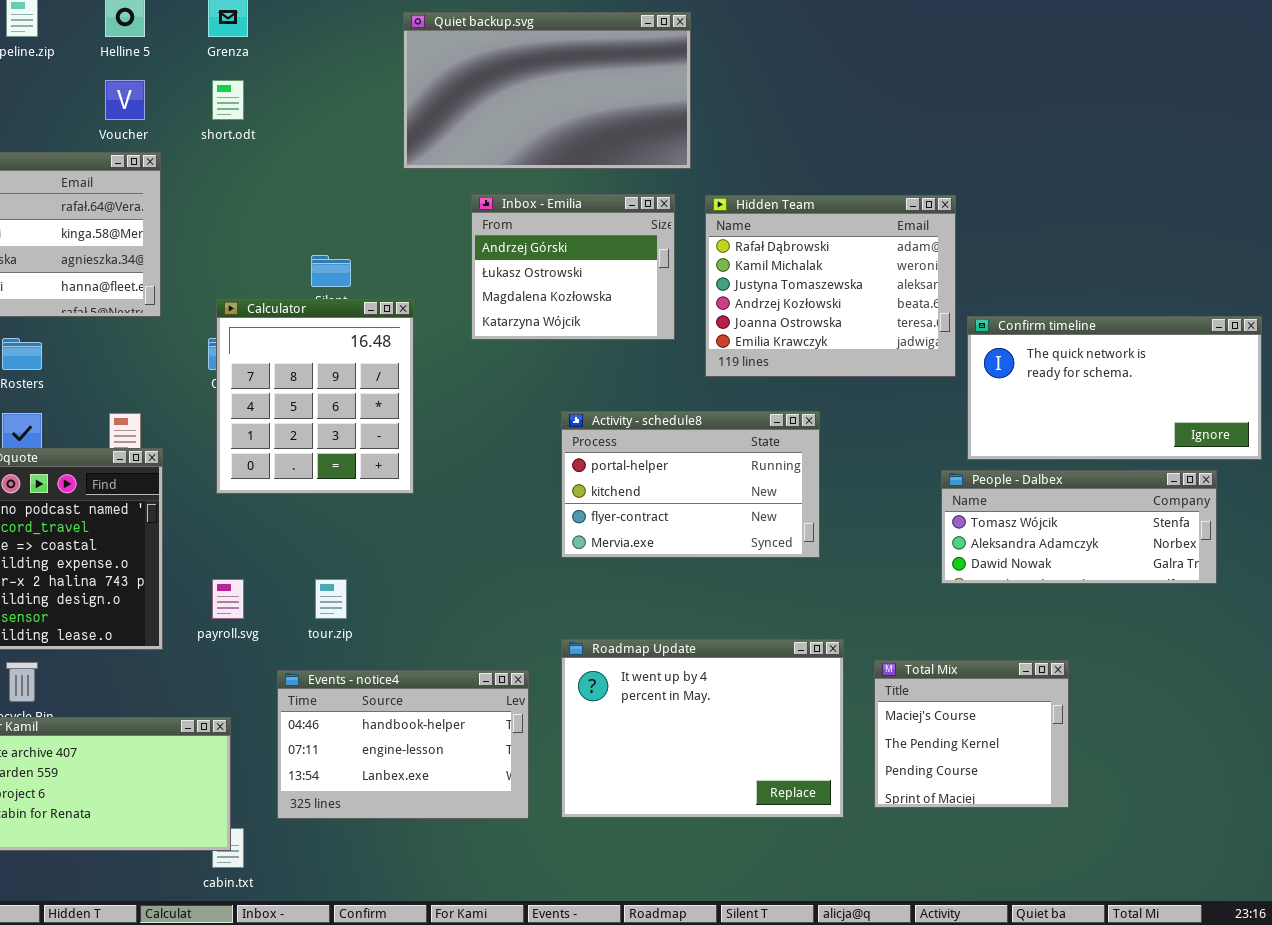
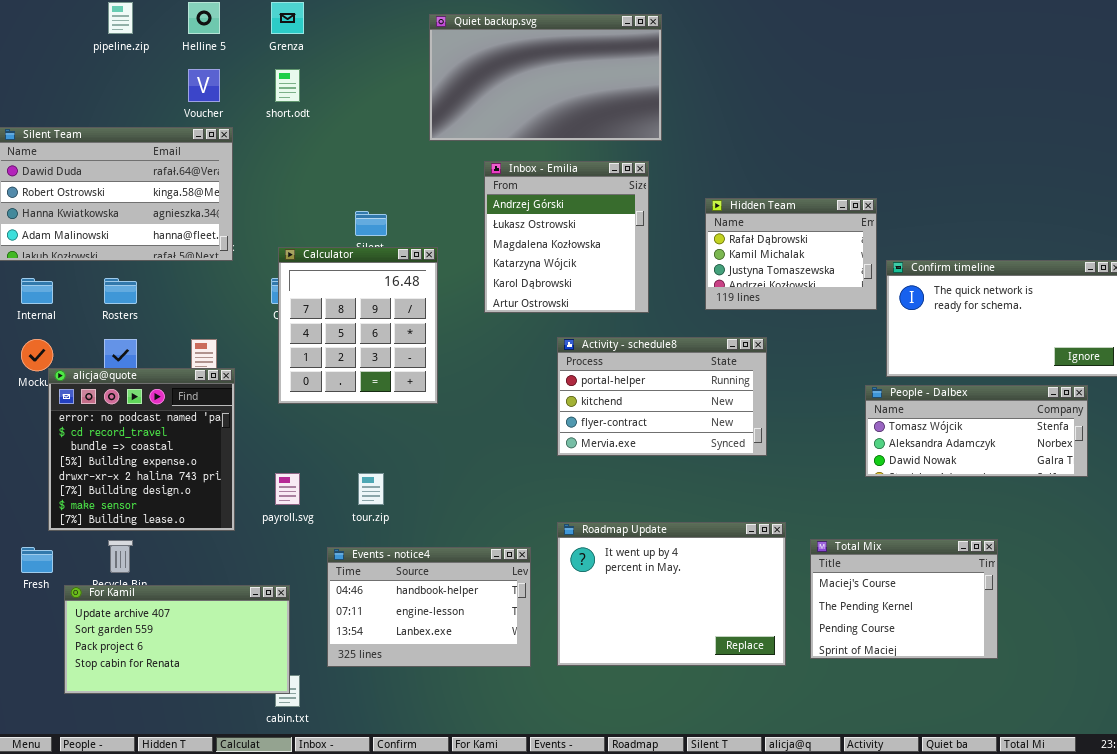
Inbox - Emilia: [471,194,675,340] -> [484,161,649,313], resized
Hidden Team: [705,195,956,377] -> [705,198,877,310], resized
Total Mix: [874,660,1069,808] -> [810,539,998,659], resized

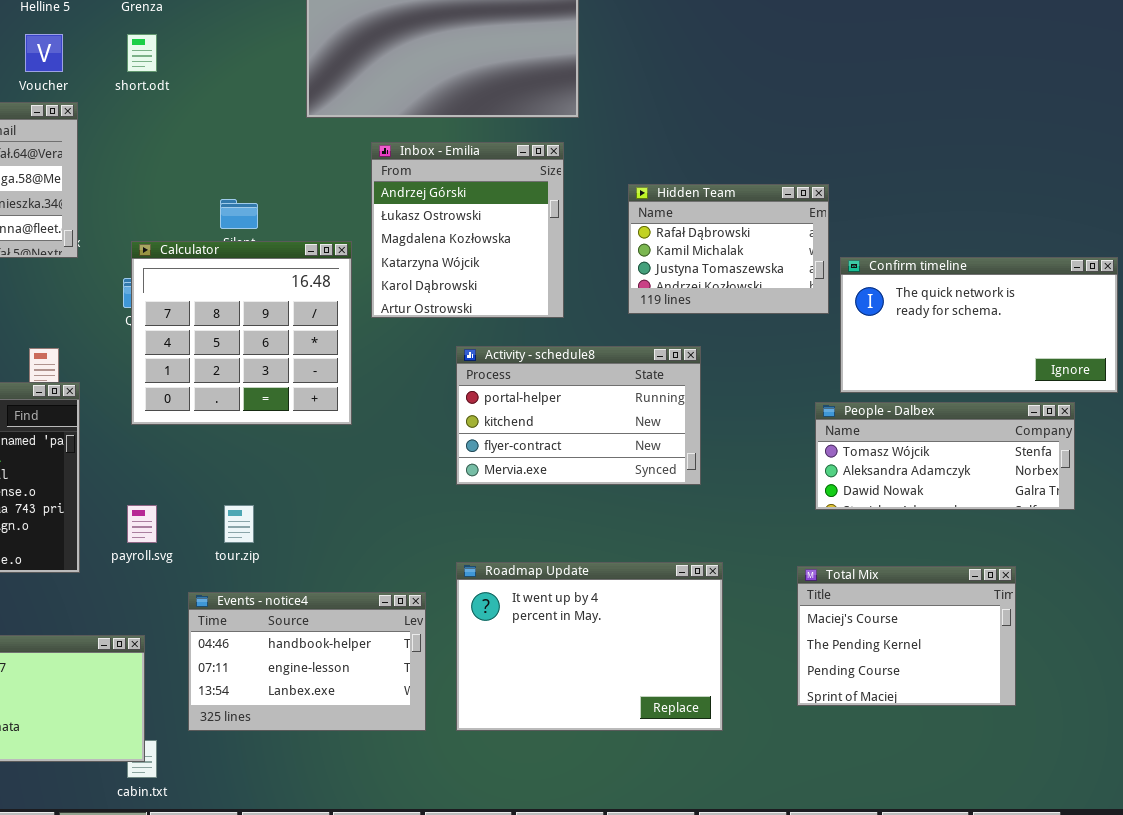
Calculator: [278,247,438,404] -> [131,241,352,425], resized
Total Mix: [810,539,998,659] -> [797,566,1016,706], moved

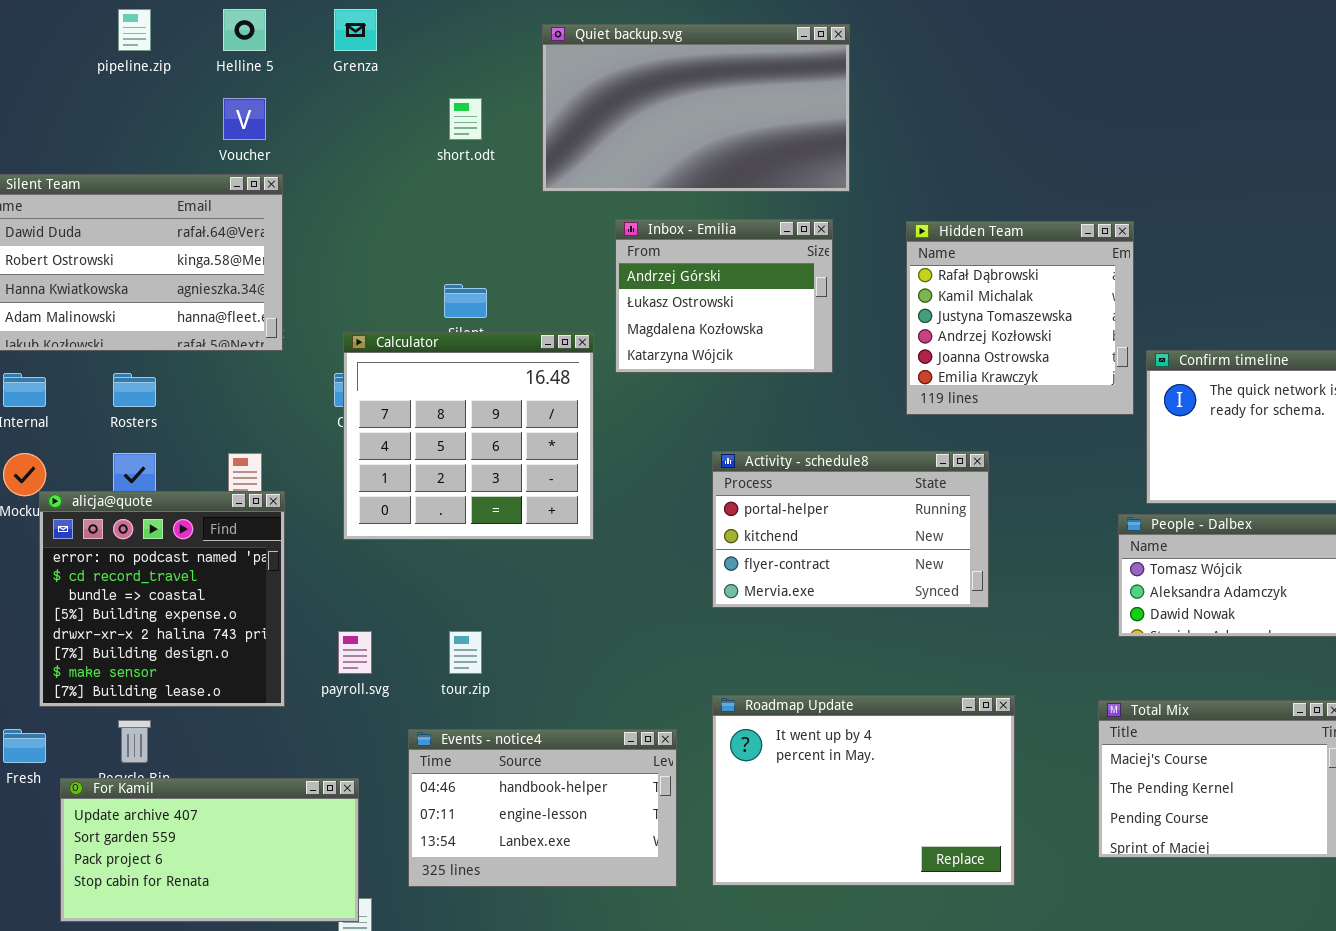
short.odt: [127,34,157,72] -> [449,98,482,140], moved
Inbox - Emilia: [371,142,564,318] -> [615,219,833,373], resized
Hidden Team: [628,184,829,314] -> [906,221,1134,415], resized

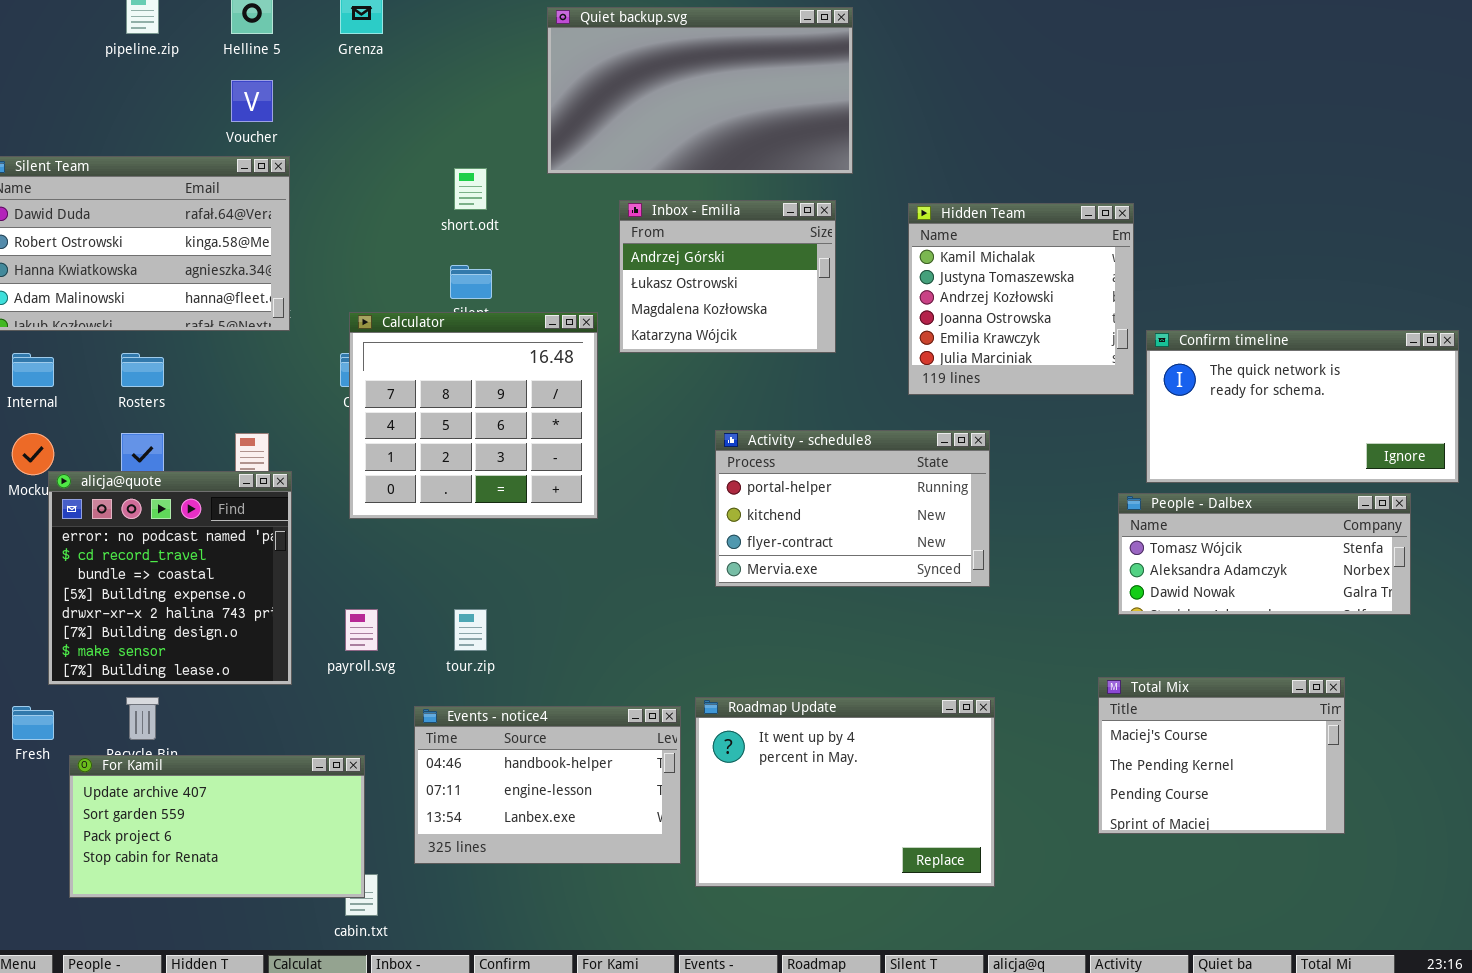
short.odt: [449,98,482,140] -> [454,168,487,210], moved
Hidden Team: [906,221,1134,415] -> [908,203,1134,395], scrolled down 1 row
Roadmap Update: [712,695,1015,886] -> [695,697,995,887], moved

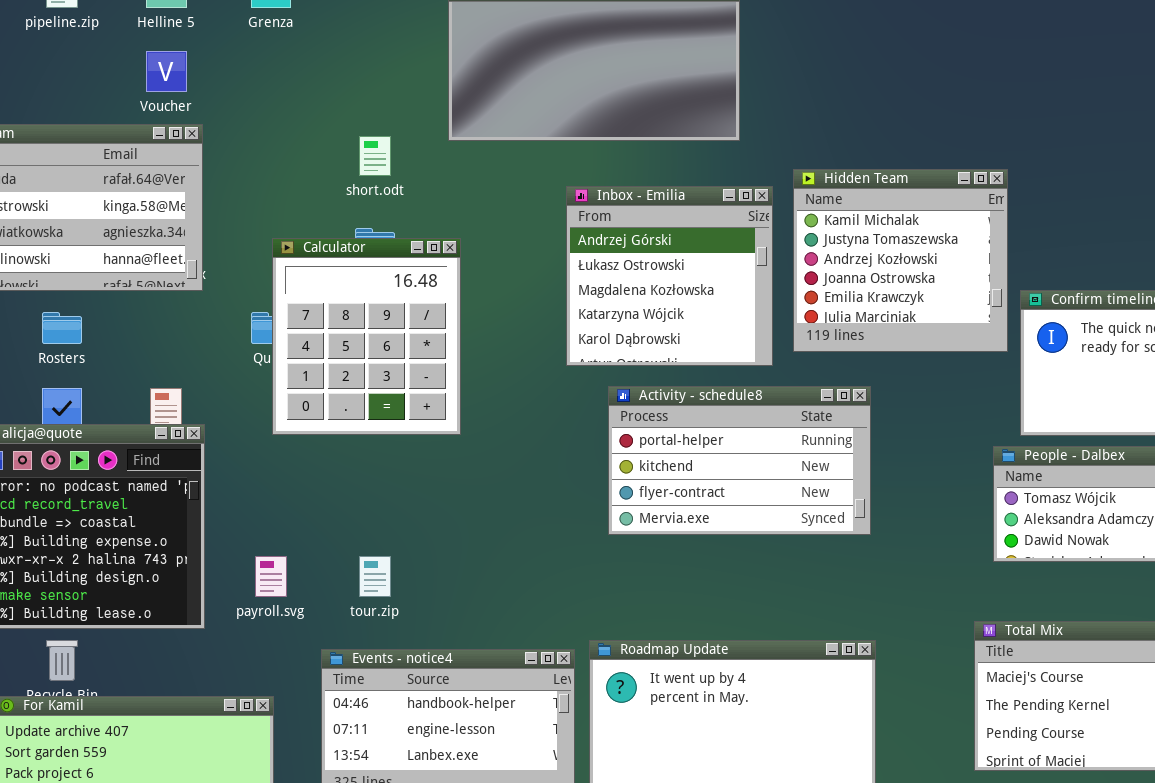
Inbox - Emilia: [619,200,836,353] -> [566,186,773,366], moved, resized
Calculator: [349,312,598,519] -> [272,238,461,435], moved, resized

